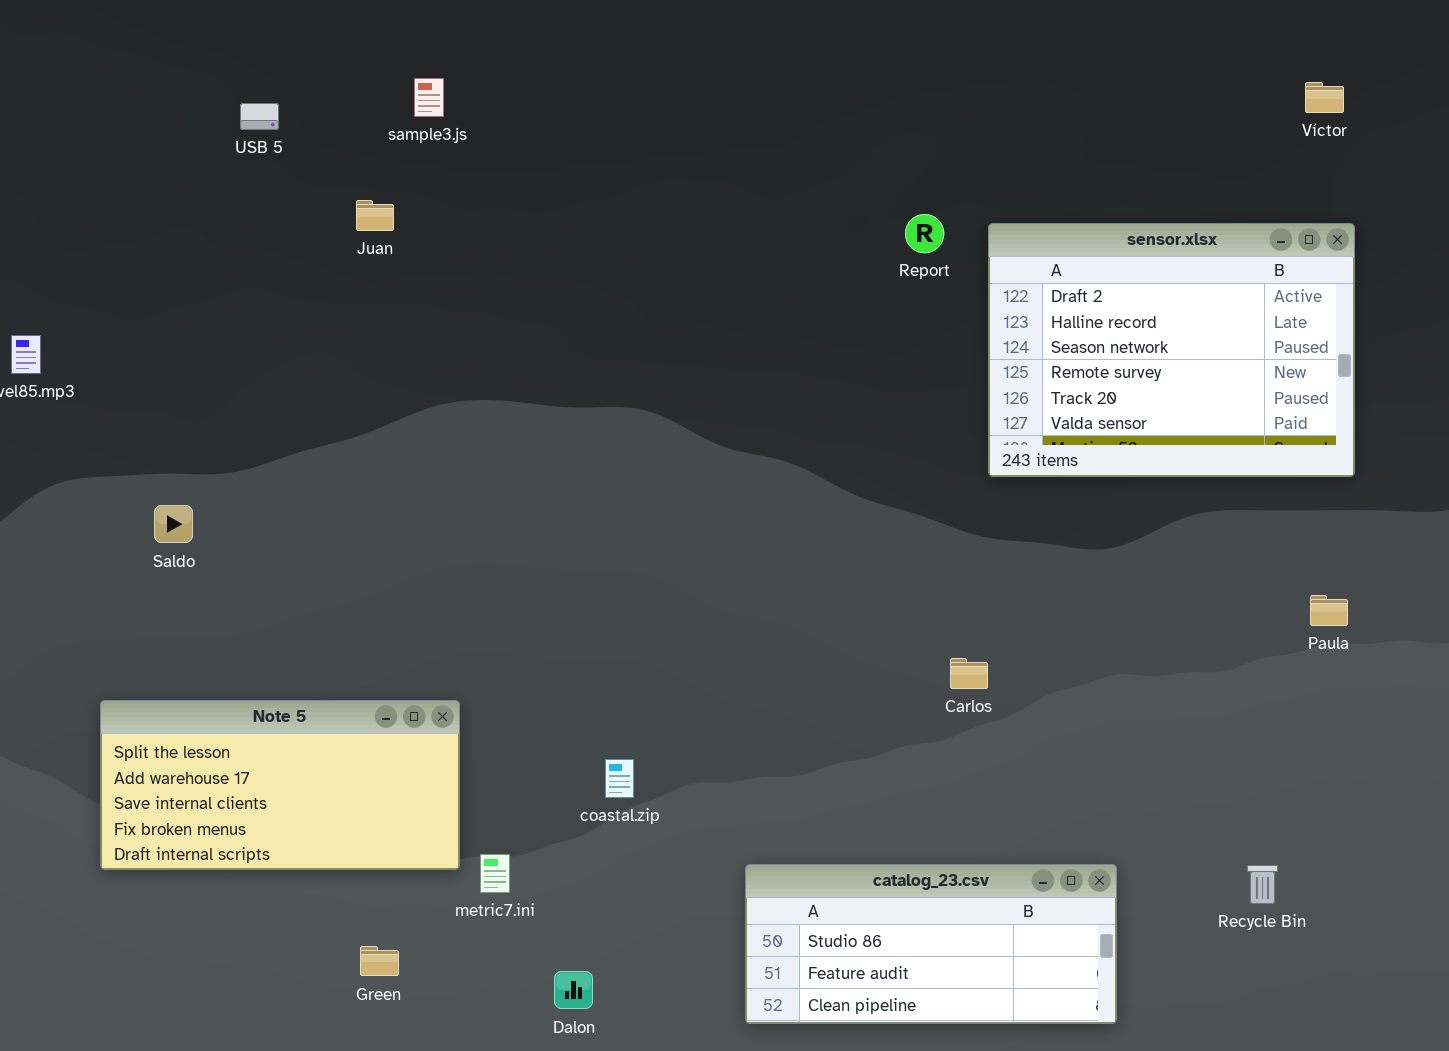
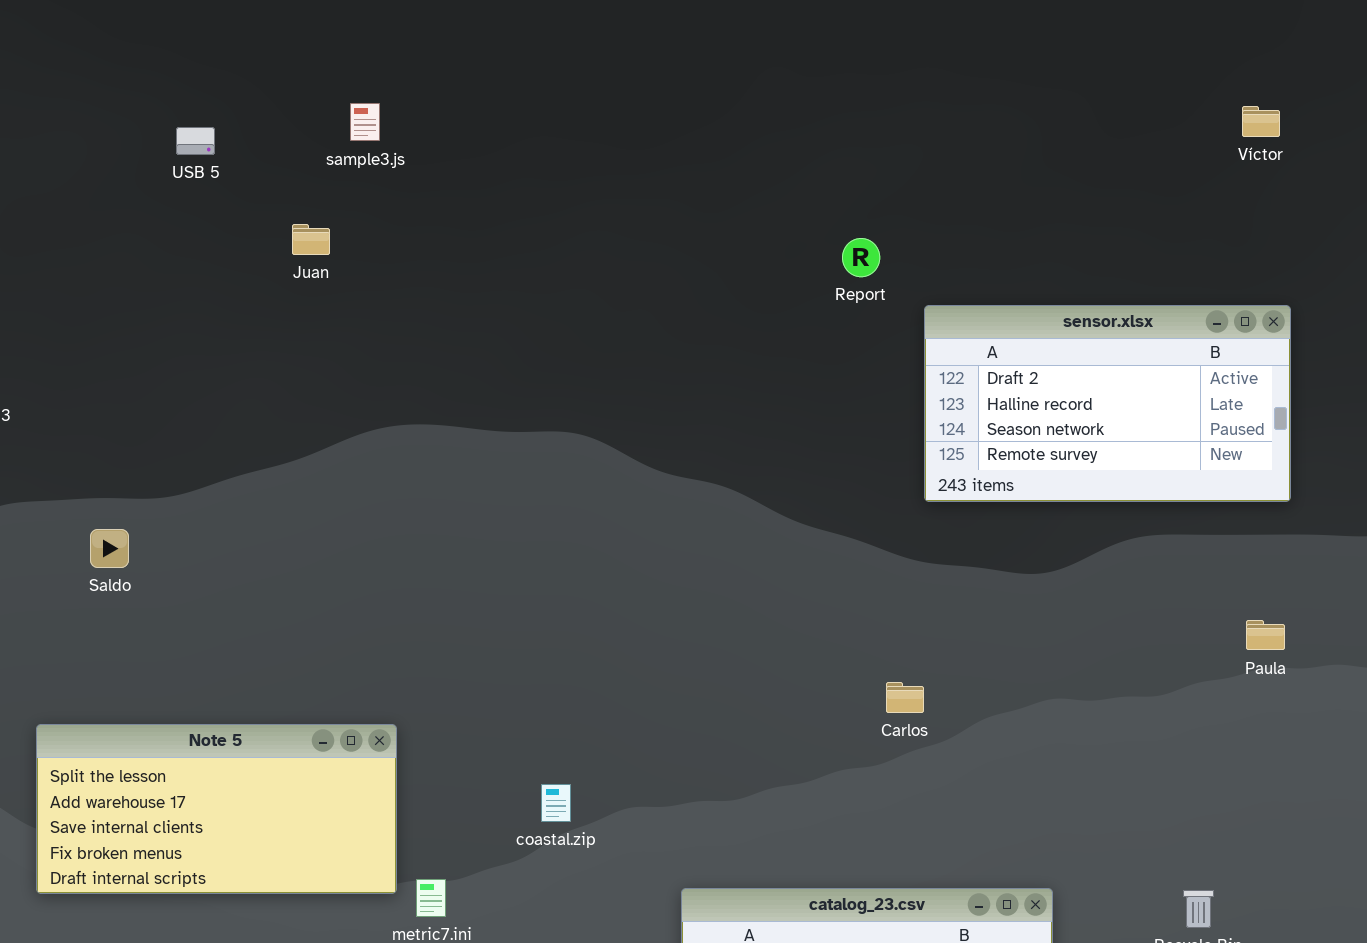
sensor.xlsx: [988,223,1355,477] -> [924,305,1291,502], resized

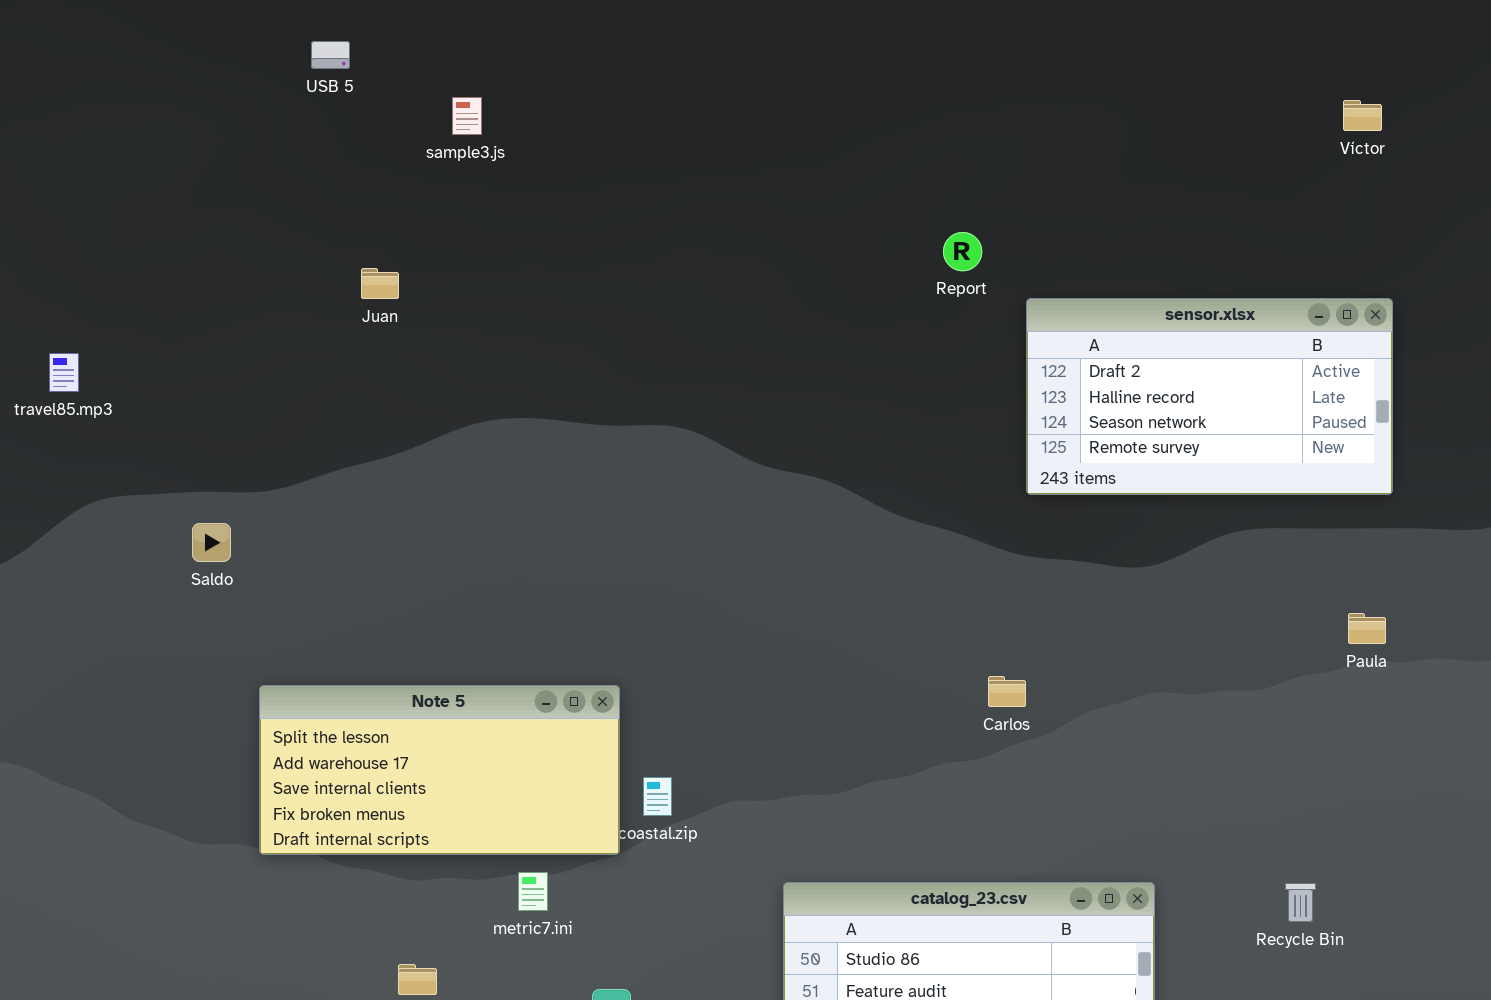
USB 5: [176,127,215,155] -> [311,41,350,69], moved
Juan: [292,224,330,255] -> [361,268,399,299], moved
Note 5: [36,724,397,894] -> [259,685,620,855], moved

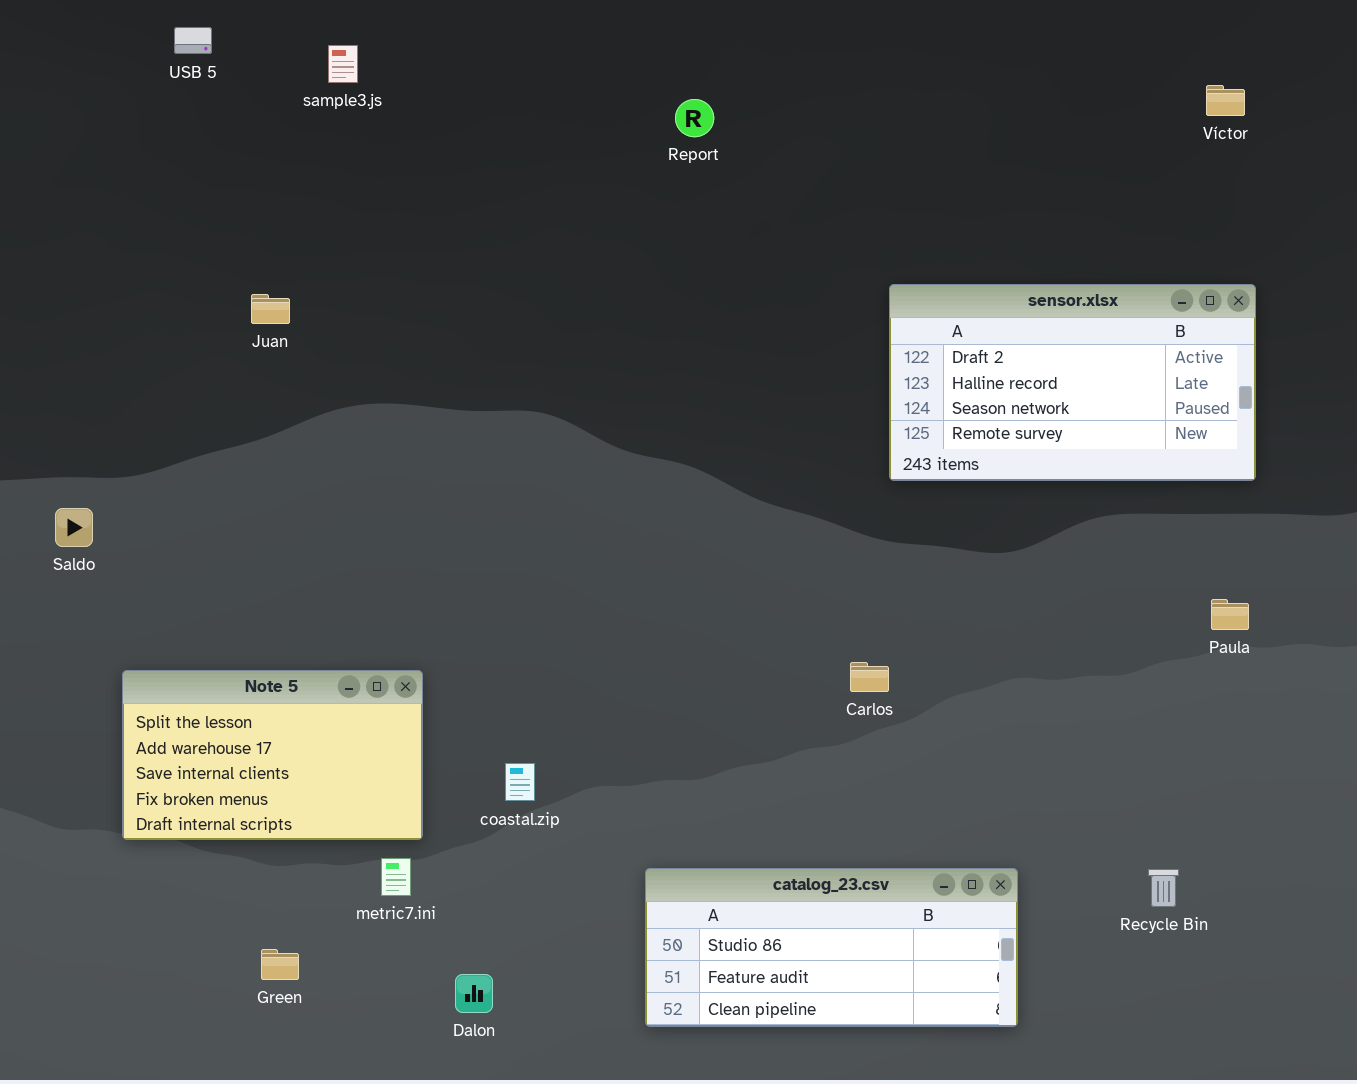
sample3.js: [452,97,482,135] -> [328,45,358,83], moved
Report: [943,232,982,271] -> [675,99,714,137], moved
Juan: [361,268,399,299] -> [251,294,290,324], moved
Note 5: [259,685,620,855] -> [122,670,423,840], resized

